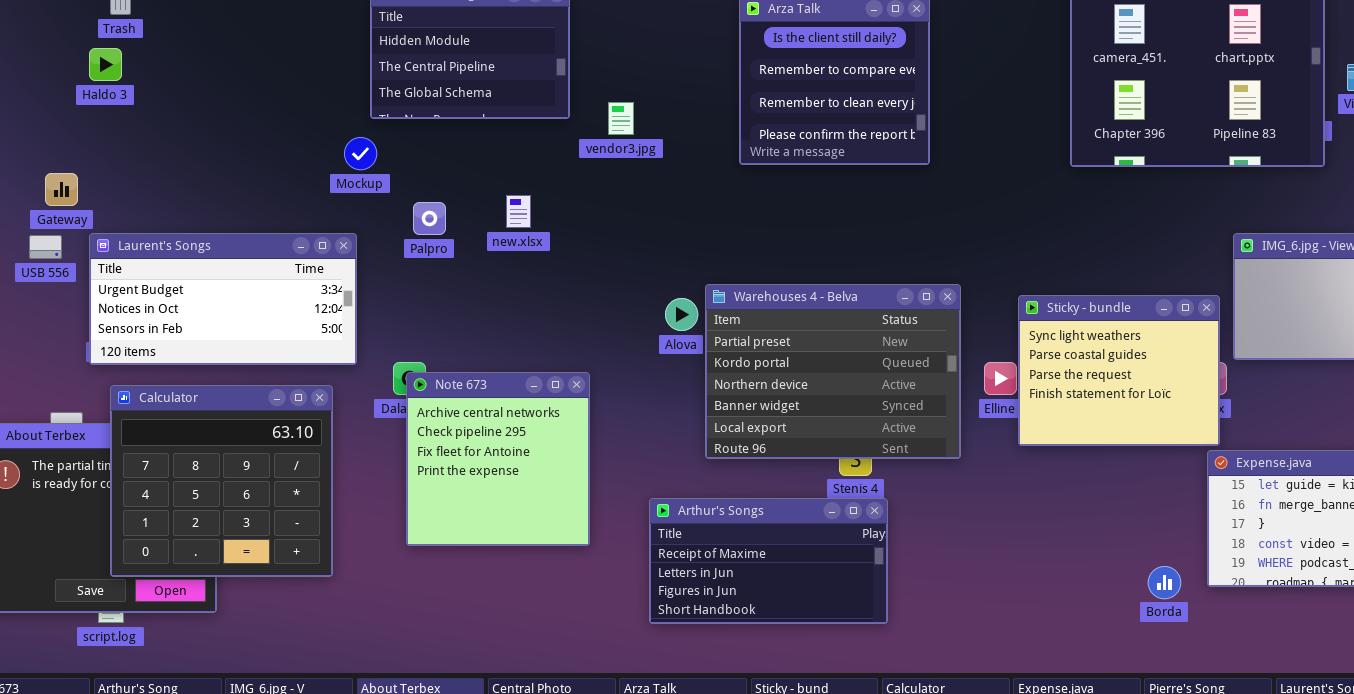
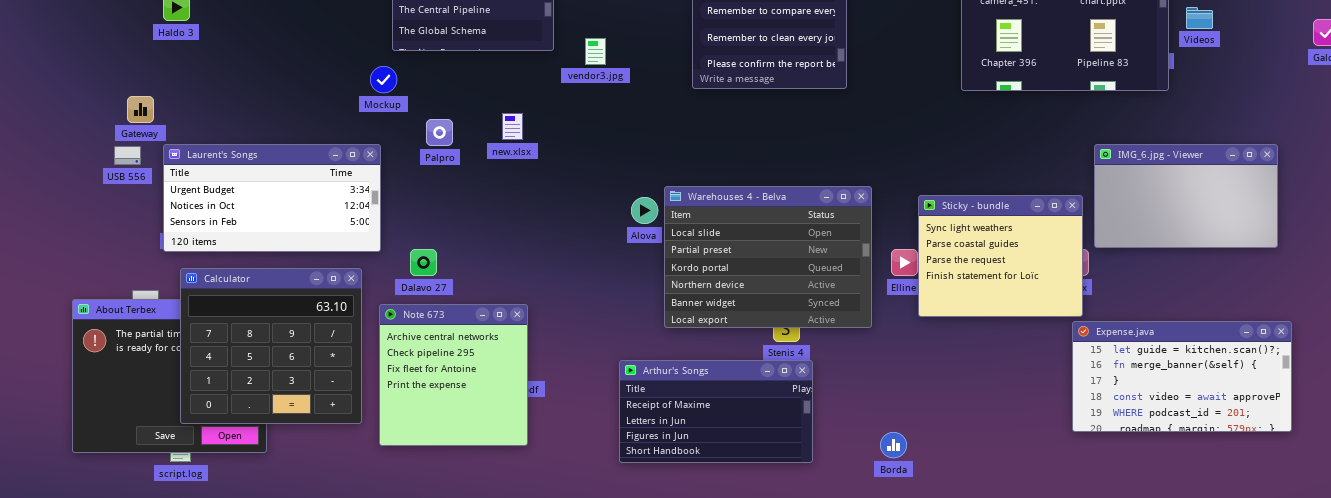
Warehouses 4 - Belva: [705,284,961,459] -> [664,186,872,328], scrolled up 1 row
Note 673: [406,372,590,546] -> [379,304,528,446], moved
Borda: [1148,566,1181,599] -> [880,432,907,458], moved

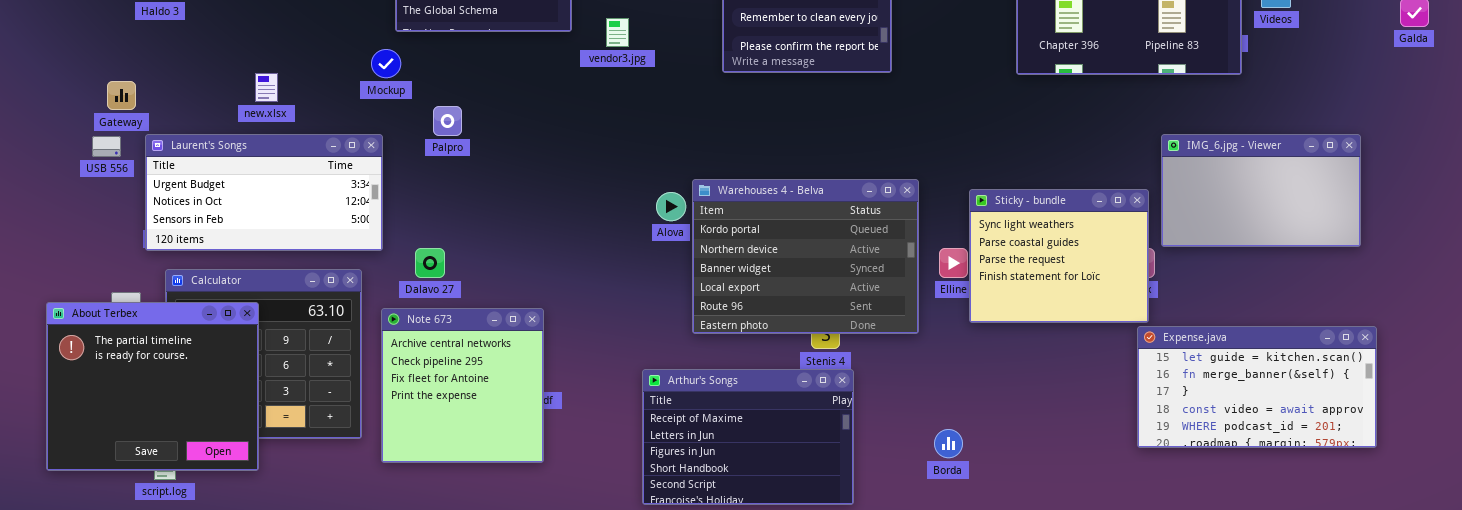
new.xlsx: [502,113,523,140] -> [255,73,278,102], moved
Warehouses 4 - Belva: [664,186,872,328] -> [692,179,919,334], scrolled down 2 rows
About Terbex: [72,299,267,453] -> [46,302,259,471], raised
Arthur's Songs: [619,360,813,463] -> [642,369,854,505], resized
Borda: [880,432,907,458] -> [934,429,963,458], moved

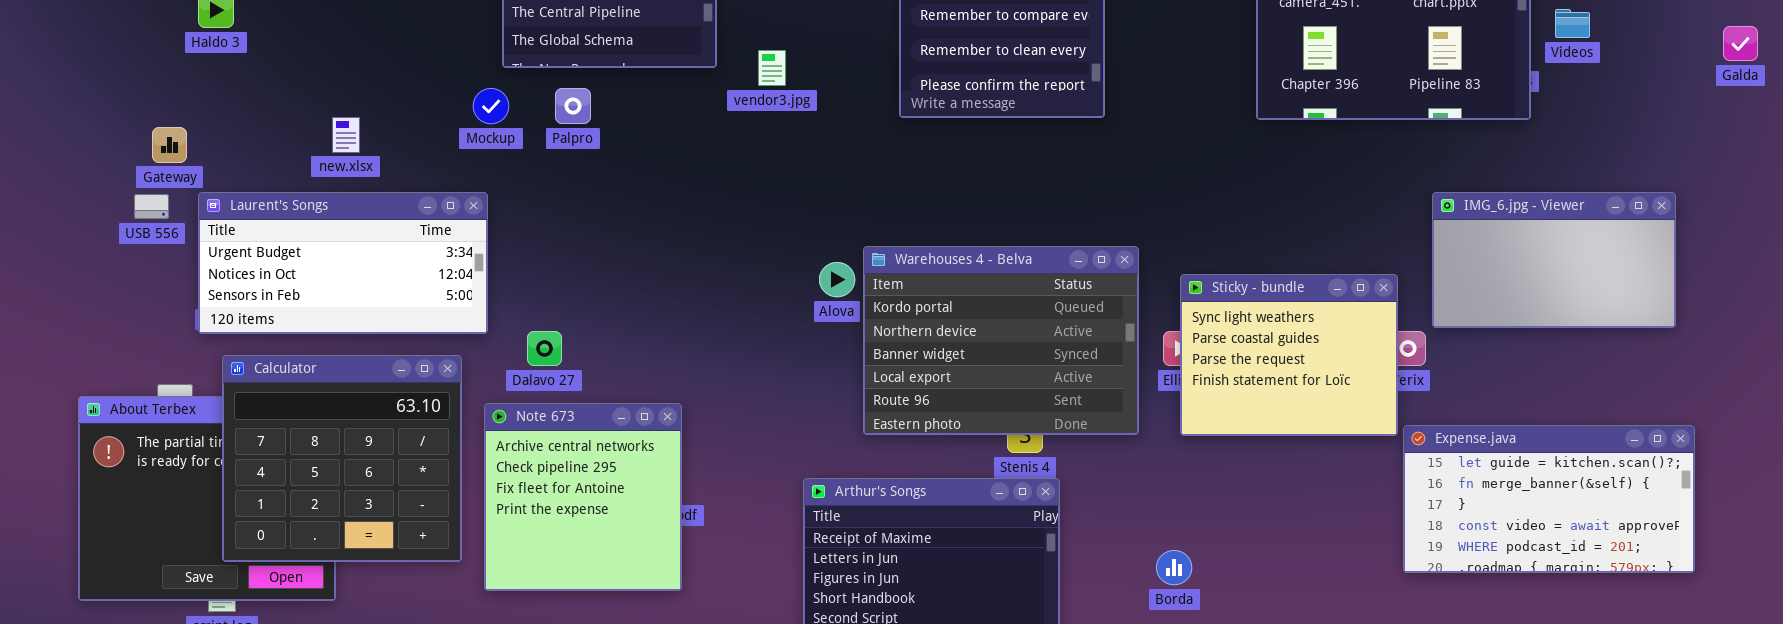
Palpro: [433,106,462,136] -> [555,88,591,124], moved
Sticky - bundle: [969,189,1149,323] -> [1180,274,1398,436], moved
Calculator: [165,269,362,439] -> [222,355,462,562], raised

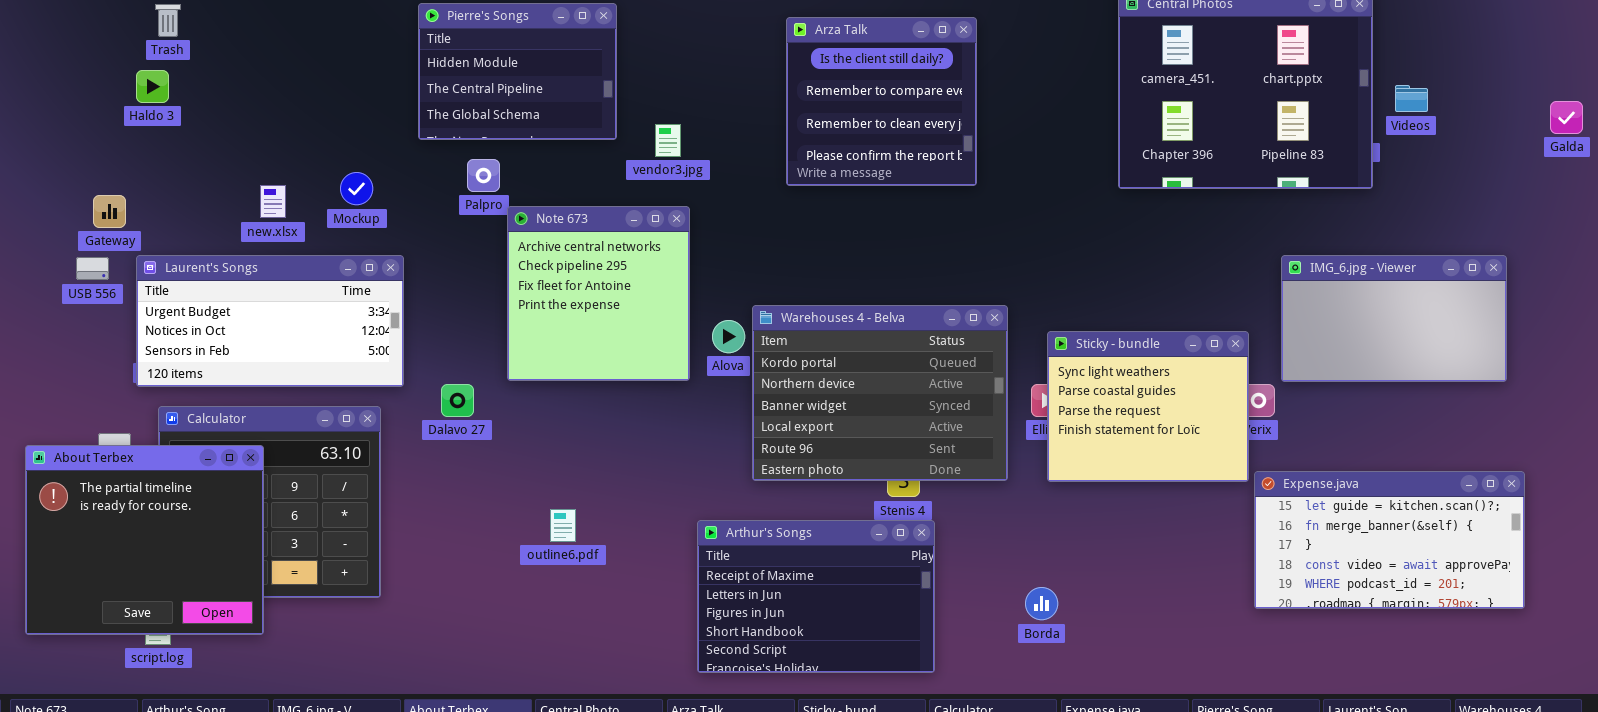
Mockup: [473,88,509,124] -> [340,172,373,205], moved
About Terbex: [78,396,336,601] -> [25,445,264,635], raised
Note 673: [484,403,682,591] -> [507,206,690,381], moved

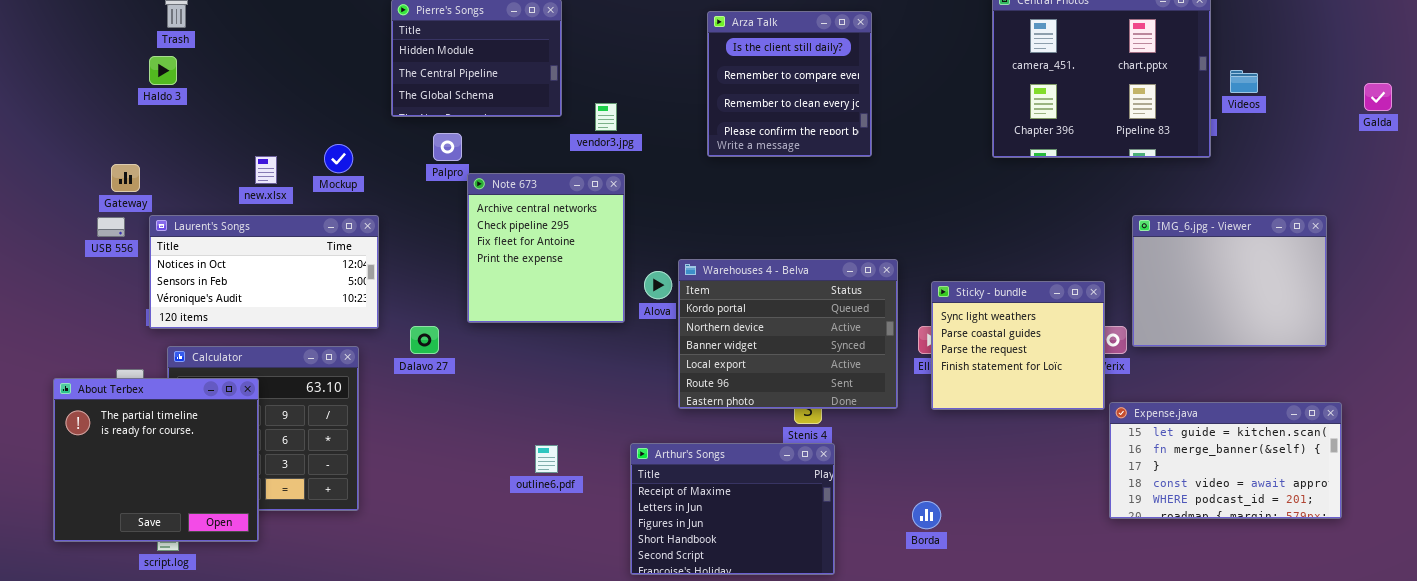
Laurent's Songs: [136,255,404,387] -> [149,215,379,329], scrolled down 1 row
IMG_6.jpg - Viewer: [1281,255,1507,382] -> [1132,215,1327,347], resized
outline6.pdf: [550,509,576,542] -> [535,445,558,473], moved

